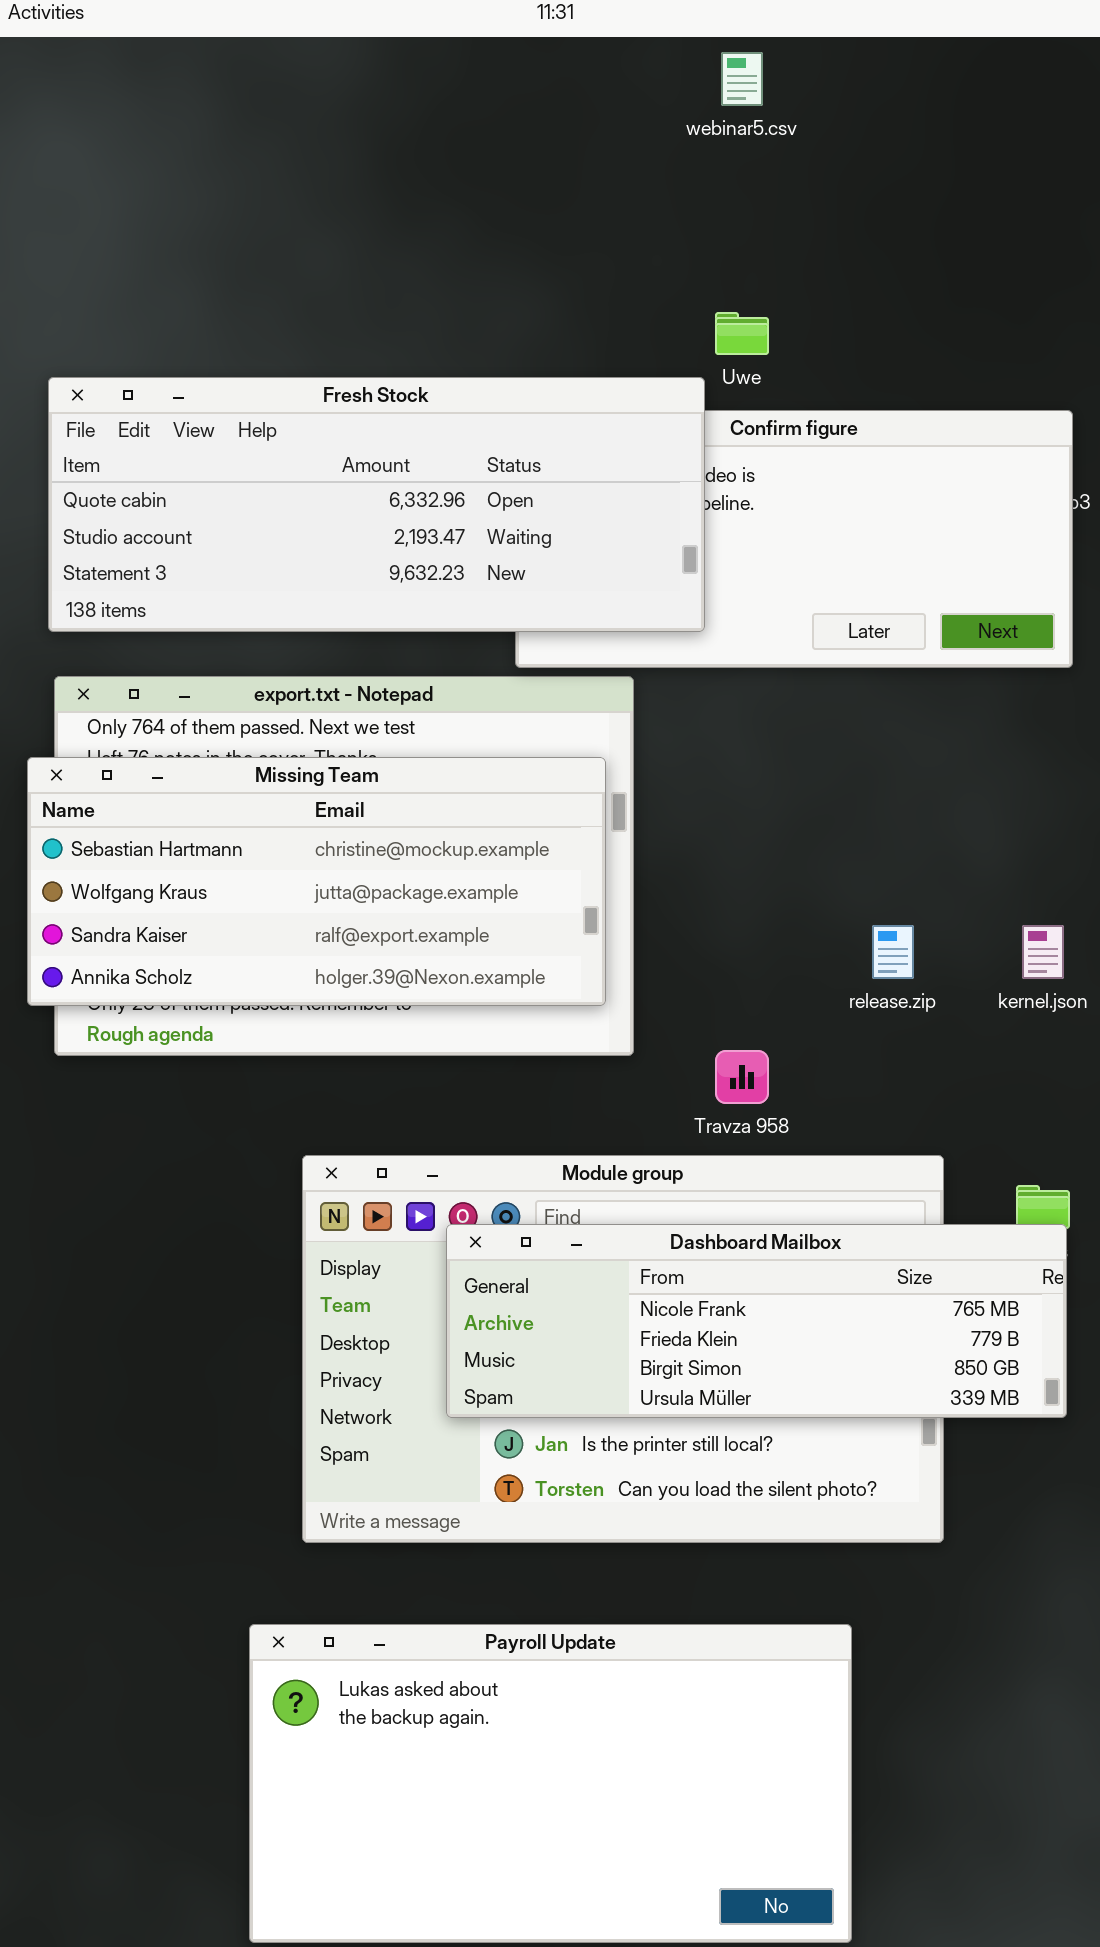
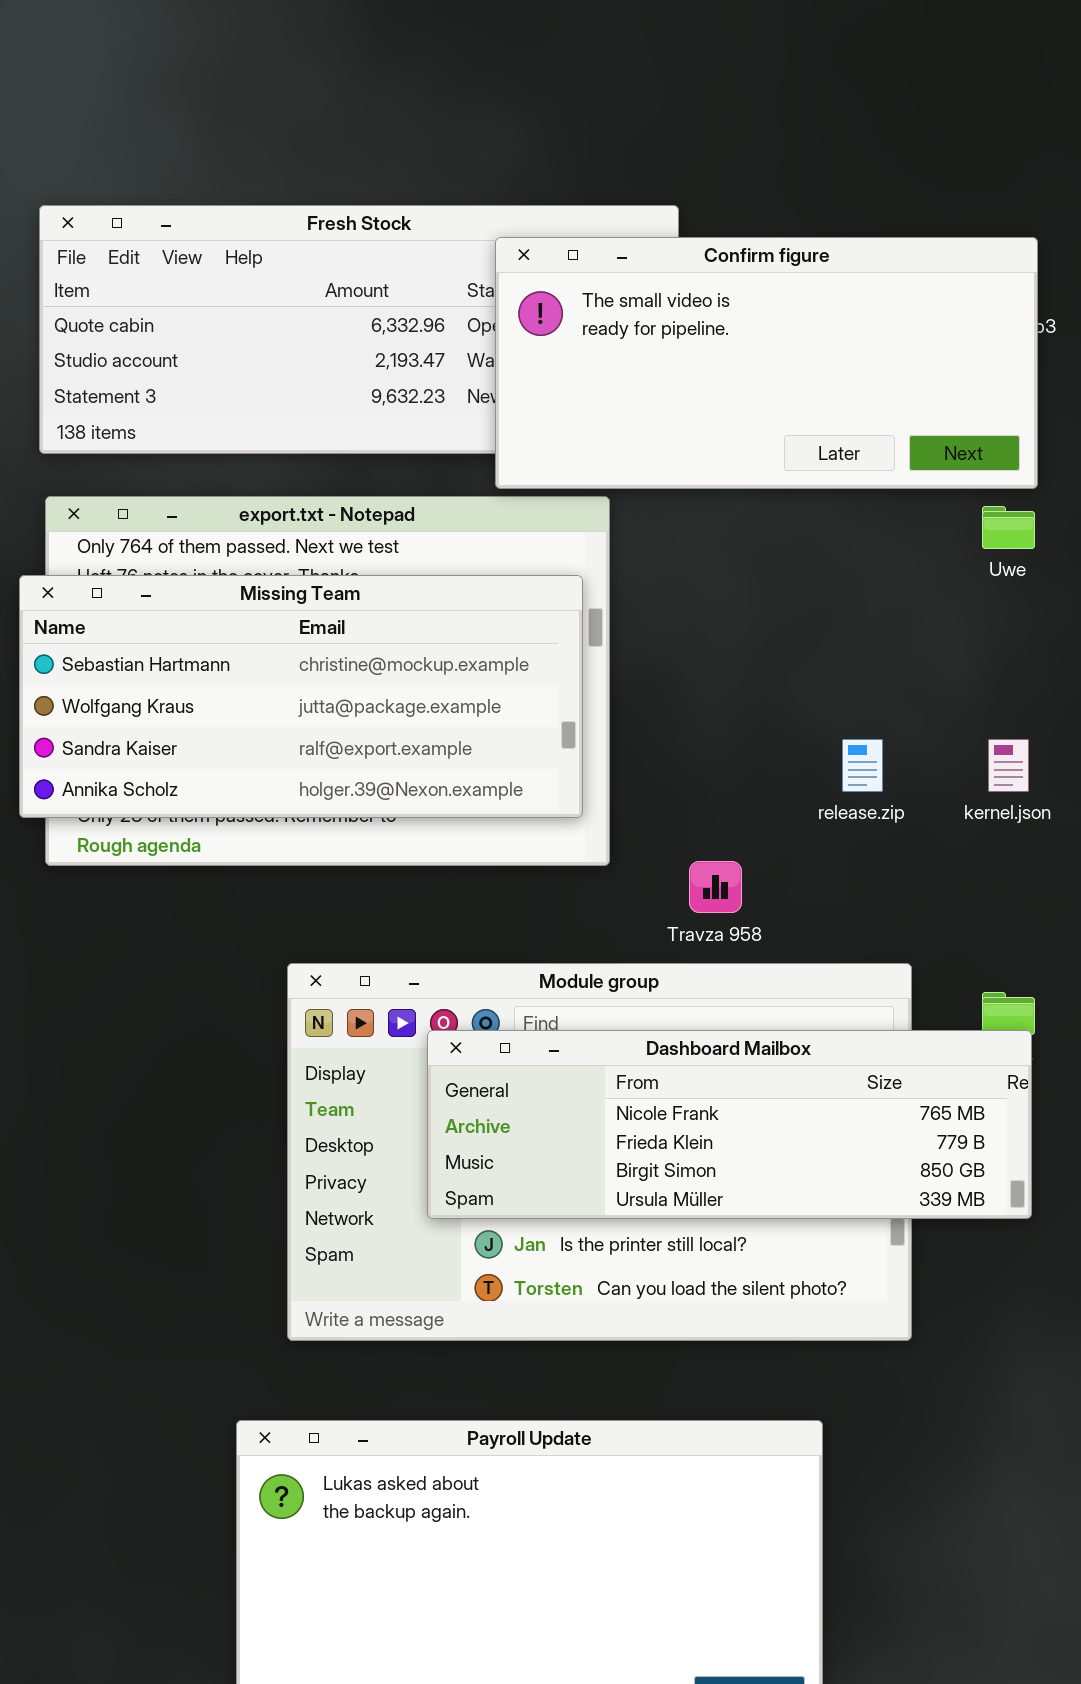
Uwe: [715,312,769,355] -> [982,506,1035,549], moved
Confirm figure: [515,410,1073,668] -> [495,237,1038,489], raised

